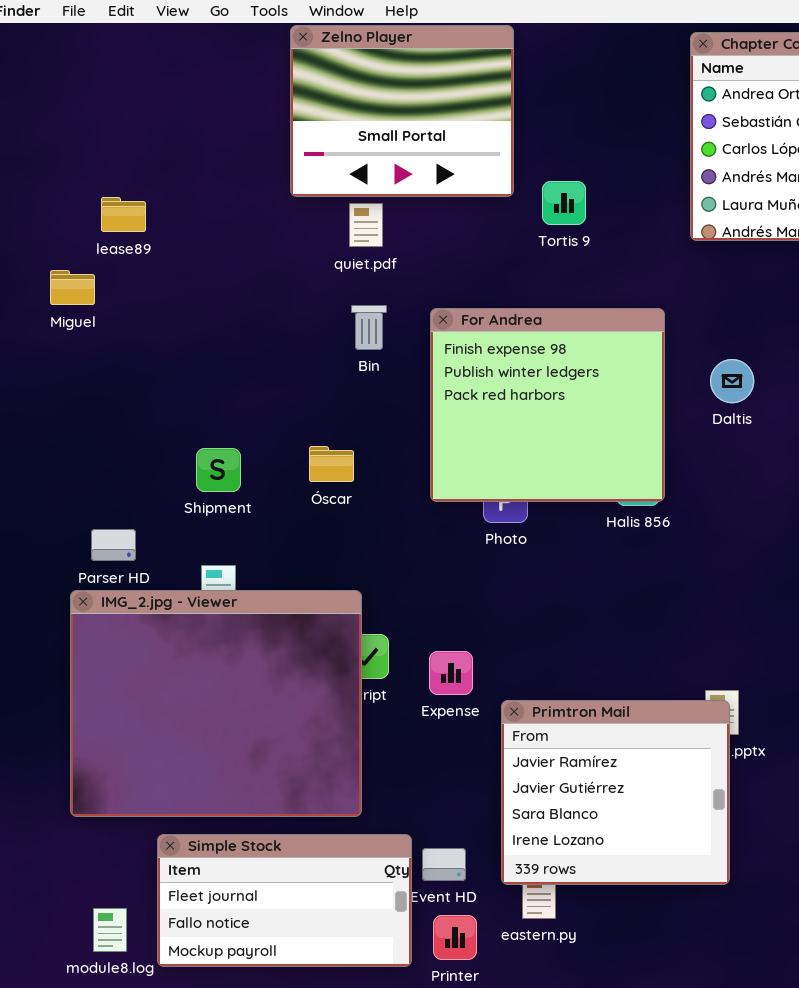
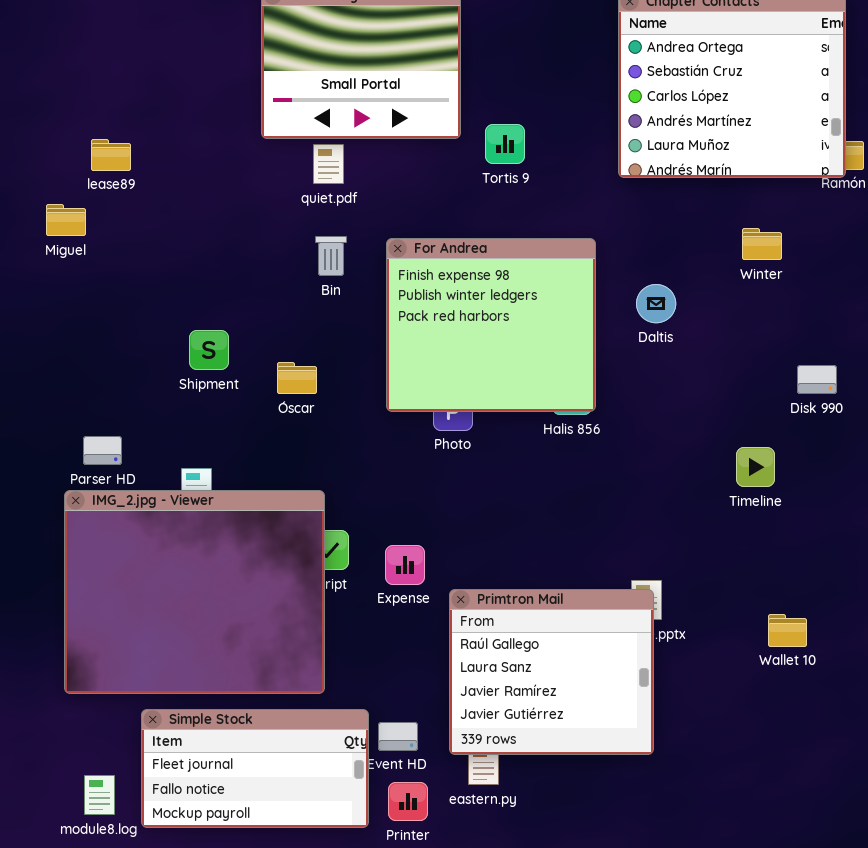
Shipment: [196,448,241,492] -> [189,330,229,370], moved
Primtron Mail: [501,700,730,885] -> [449,589,654,755], scrolled up 2 rows

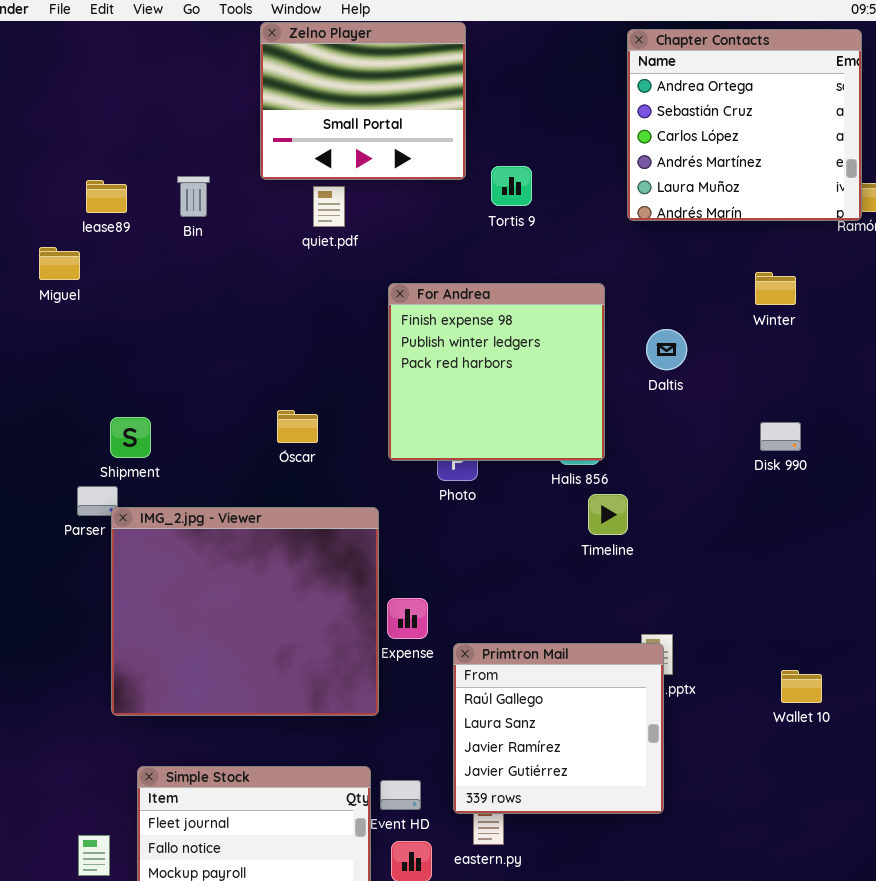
Bin: [315,236,347,276] -> [177,176,210,217], moved
Shipment: [189,330,229,370] -> [110,417,151,458], moved
Disk 990: [797,365,837,394] -> [760,422,801,451], moved
Timeline: [736,447,775,487] -> [588,494,628,535], moved
IMG_2.jpg - Viewer: [64,490,325,694] -> [111,507,379,716], moved

